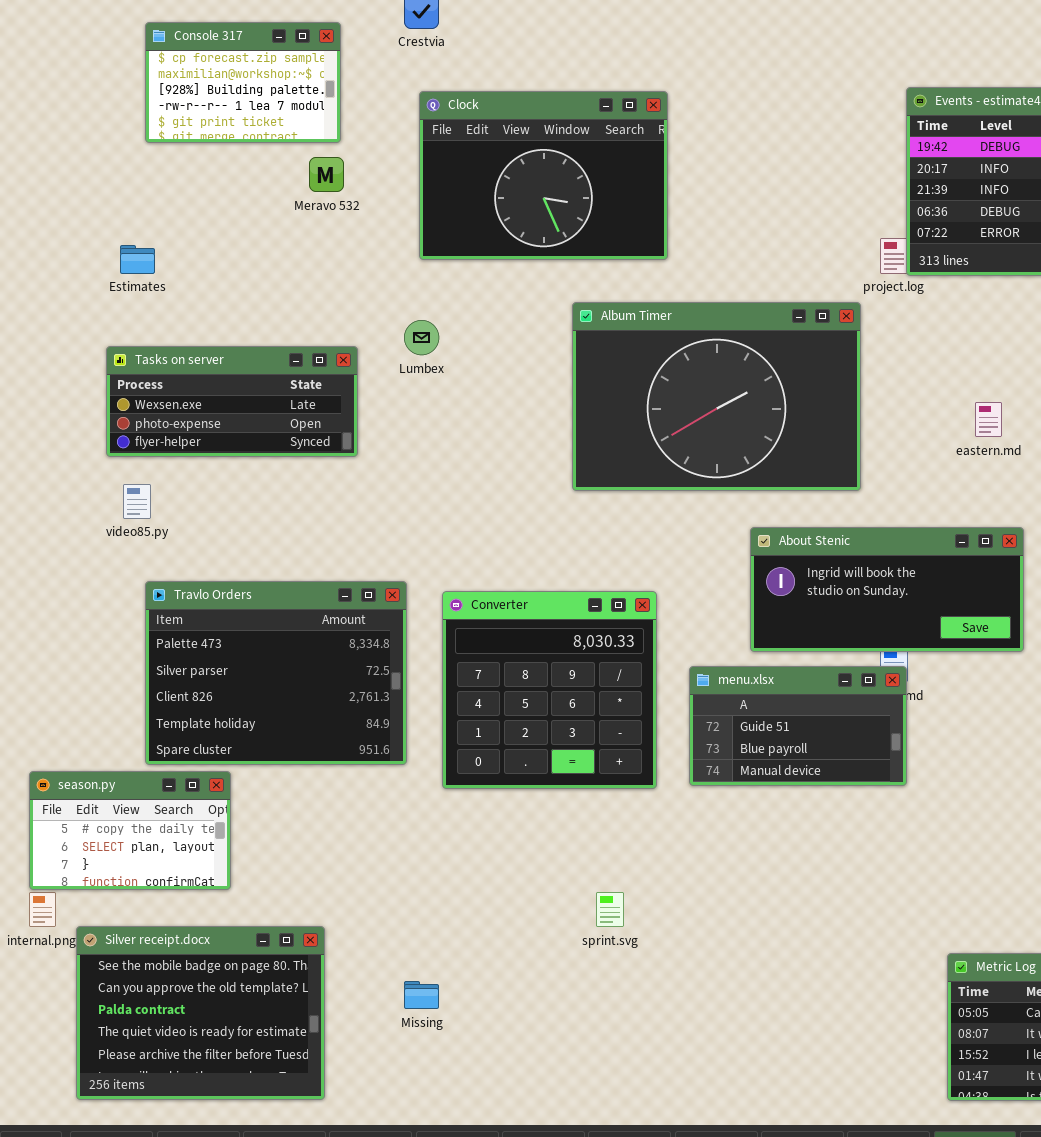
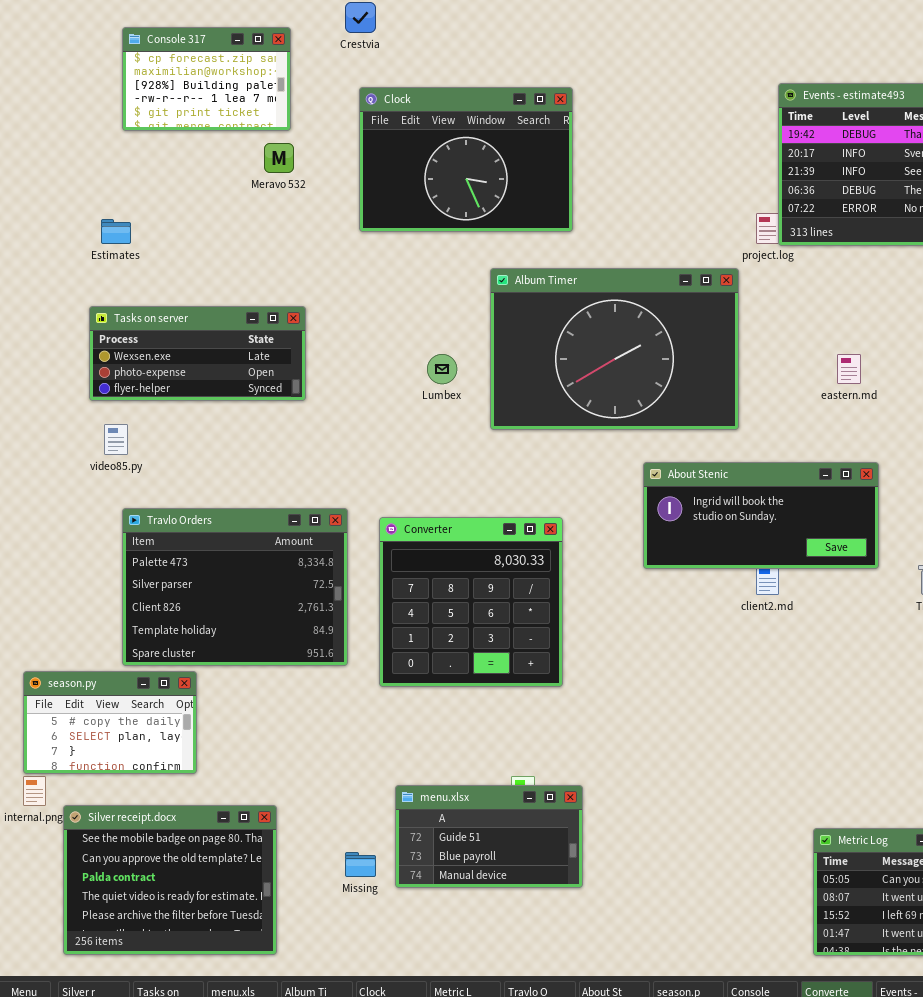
Lumbex: [404,320,439,355] -> [427,354,457,384], moved
menu.xlsx: [689,666,907,786] -> [395,785,583,888], moved

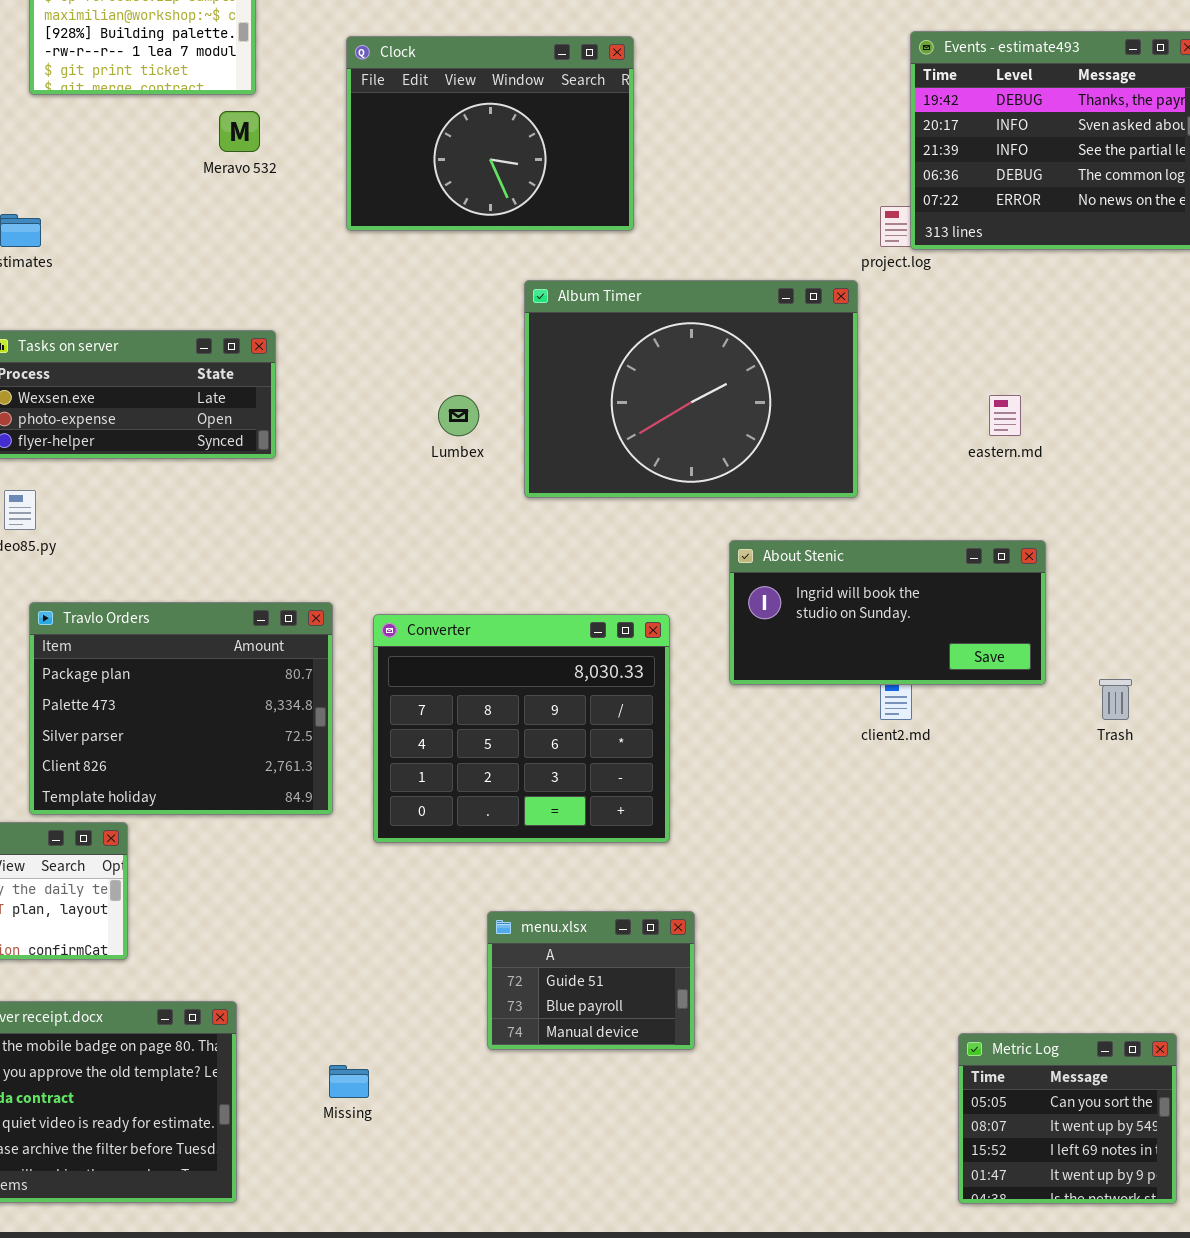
Travlo Orders: [122,508,348,666] -> [29,602,333,815], scrolled up 1 row
Converter: [379,517,563,687] -> [373,614,670,843], resized
menu.xlsx: [395,785,583,888] -> [487,911,695,1050], moved, resized

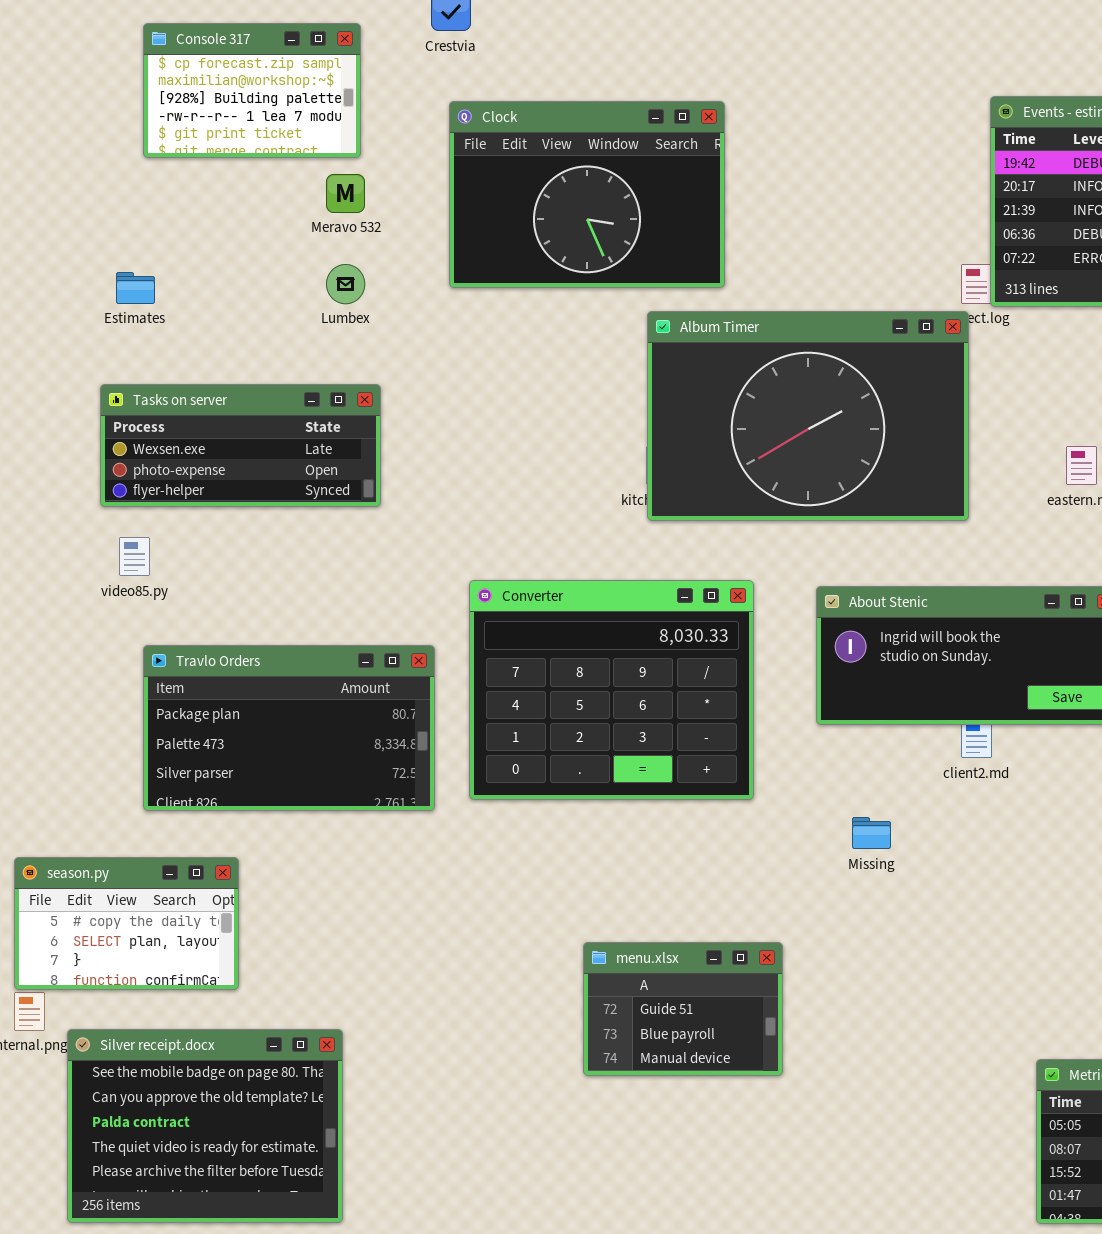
Album Timer: [524,280,858,498] -> [647,311,969,521], moved
Lumbex: [438,395,479,436] -> [326,264,365,304], moved
Travlo Orders: [29,602,333,815] -> [143,645,435,811], resized
Converter: [373,614,670,843] -> [469,580,754,800], moved
Missing: [329,1065,369,1098] -> [852,817,891,849], moved

